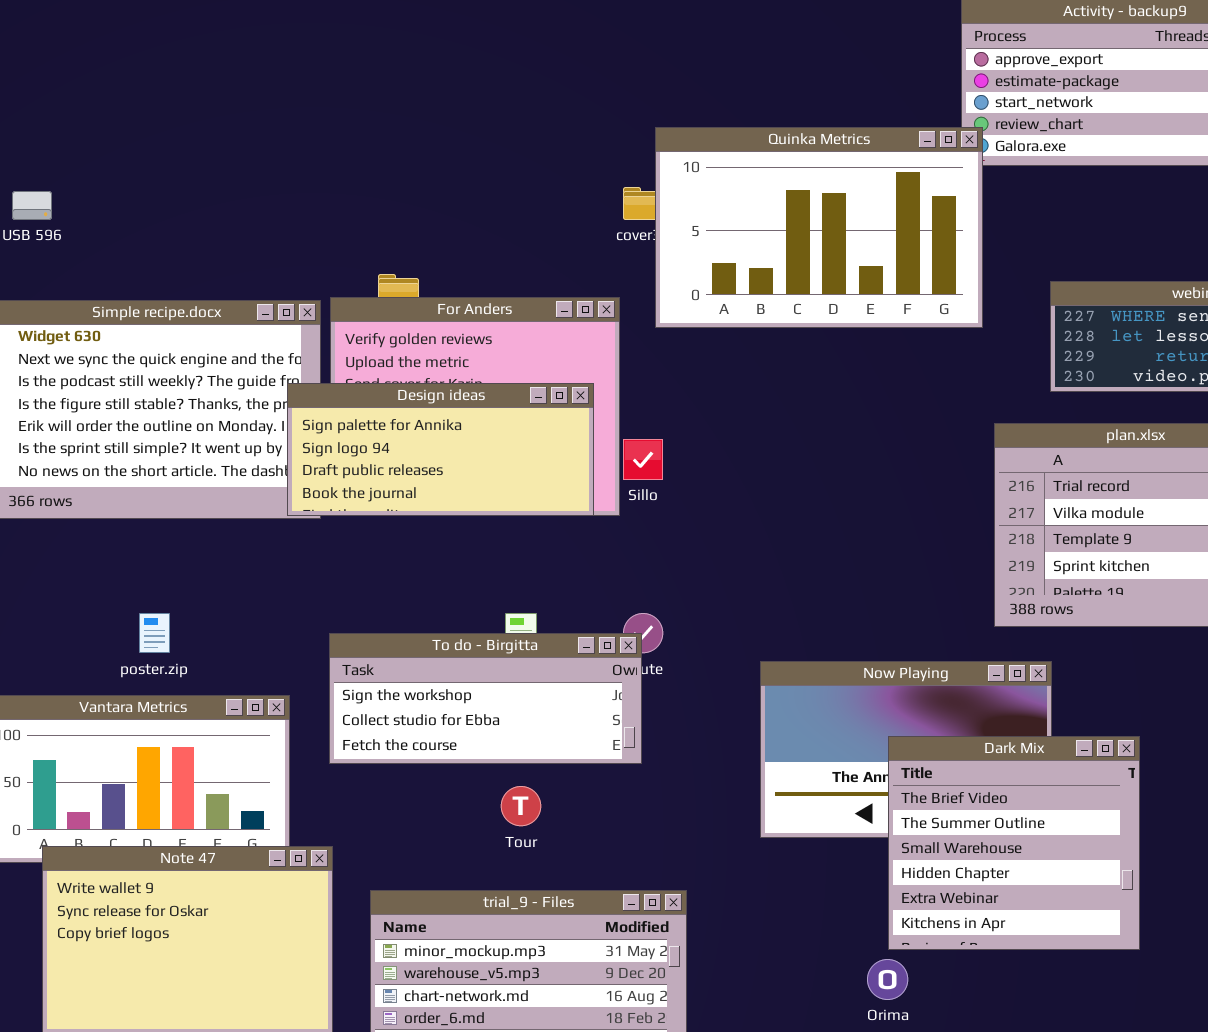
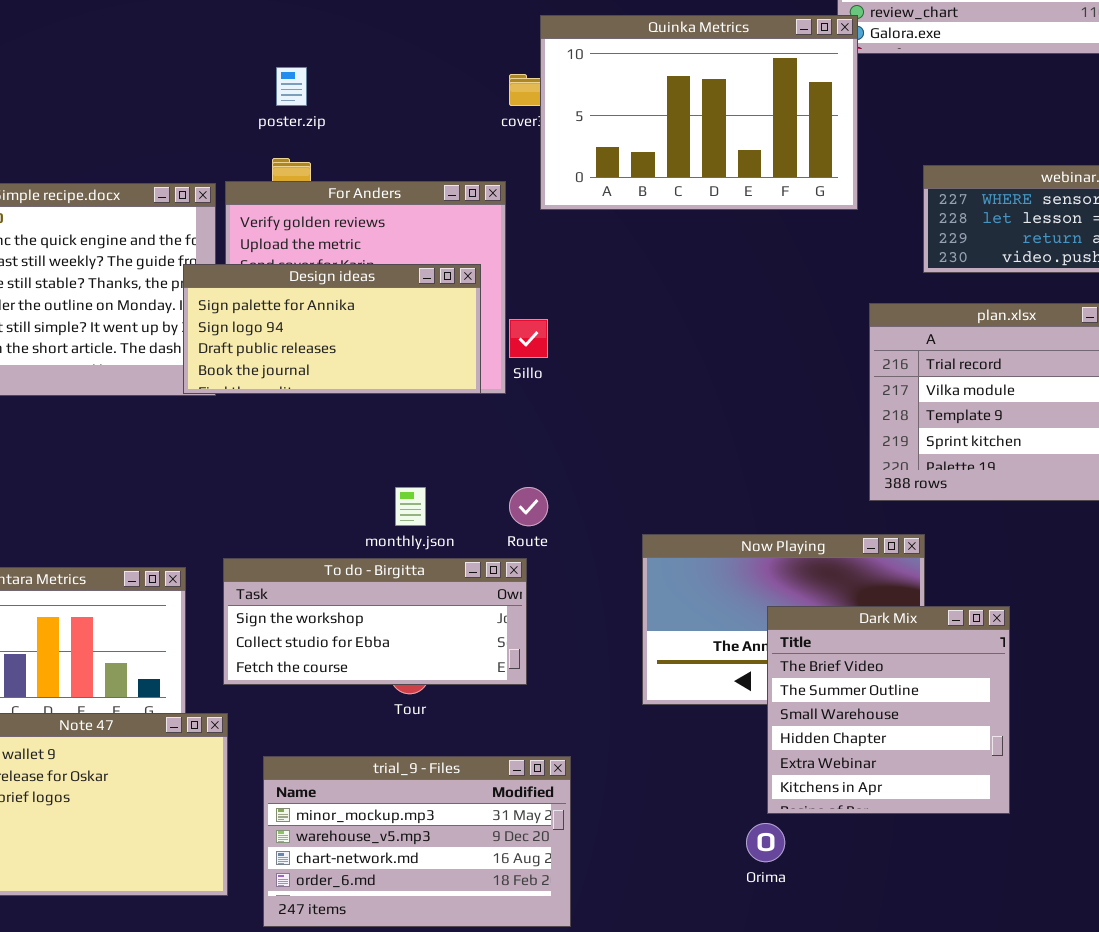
poster.zip: [139,613,170,653] -> [276,67,307,106], moved
To do - Birgitta: [329,633,642,764] -> [223,558,527,685], moved

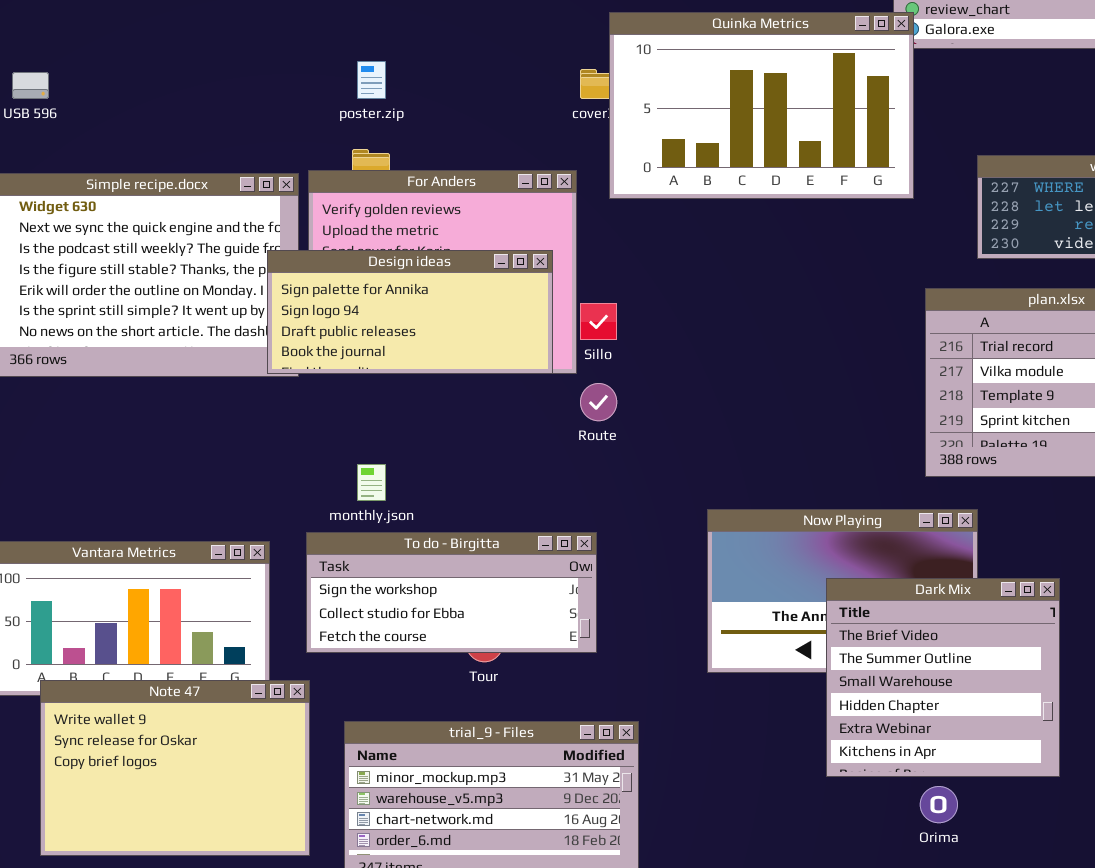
monthly.json: [395,487,426,526] -> [357,464,386,501], moved
Route: [509,487,548,526] -> [580,383,617,421], moved
Orima: [746,823,785,862] -> [920,786,958,823], moved

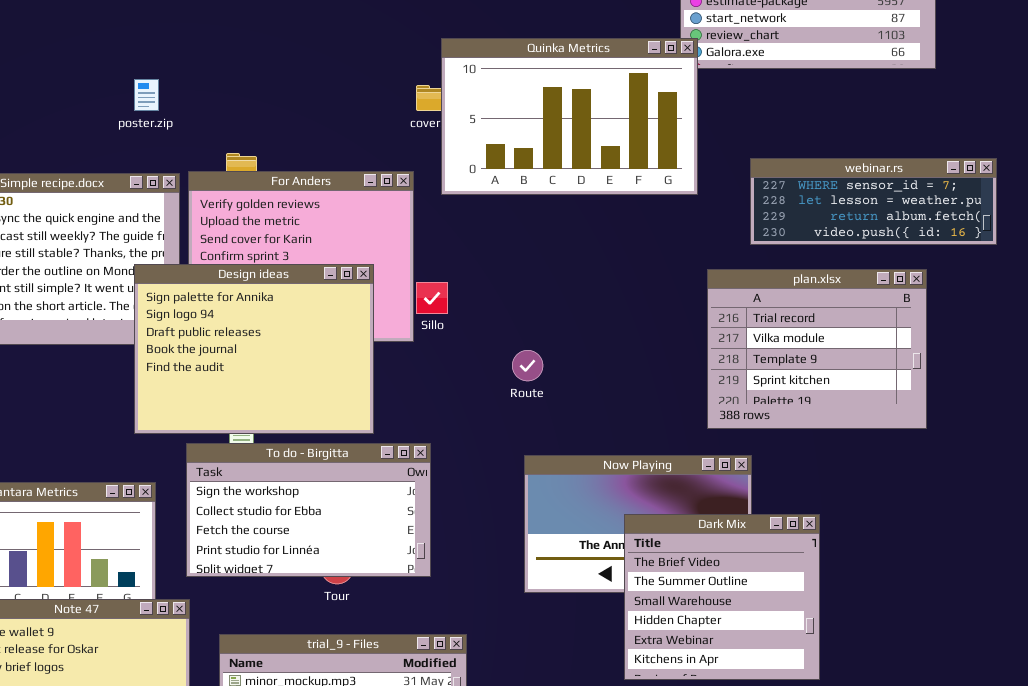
poster.zip: [357,61,386,99] -> [134,79,159,111], moved
Design ideas: [267,250,553,374] -> [134,264,374,434], moved, resized
Route: [580,383,617,421] -> [512,350,543,381], moved
To do - Birgitta: [306,532,597,653] -> [186,443,431,577], resized

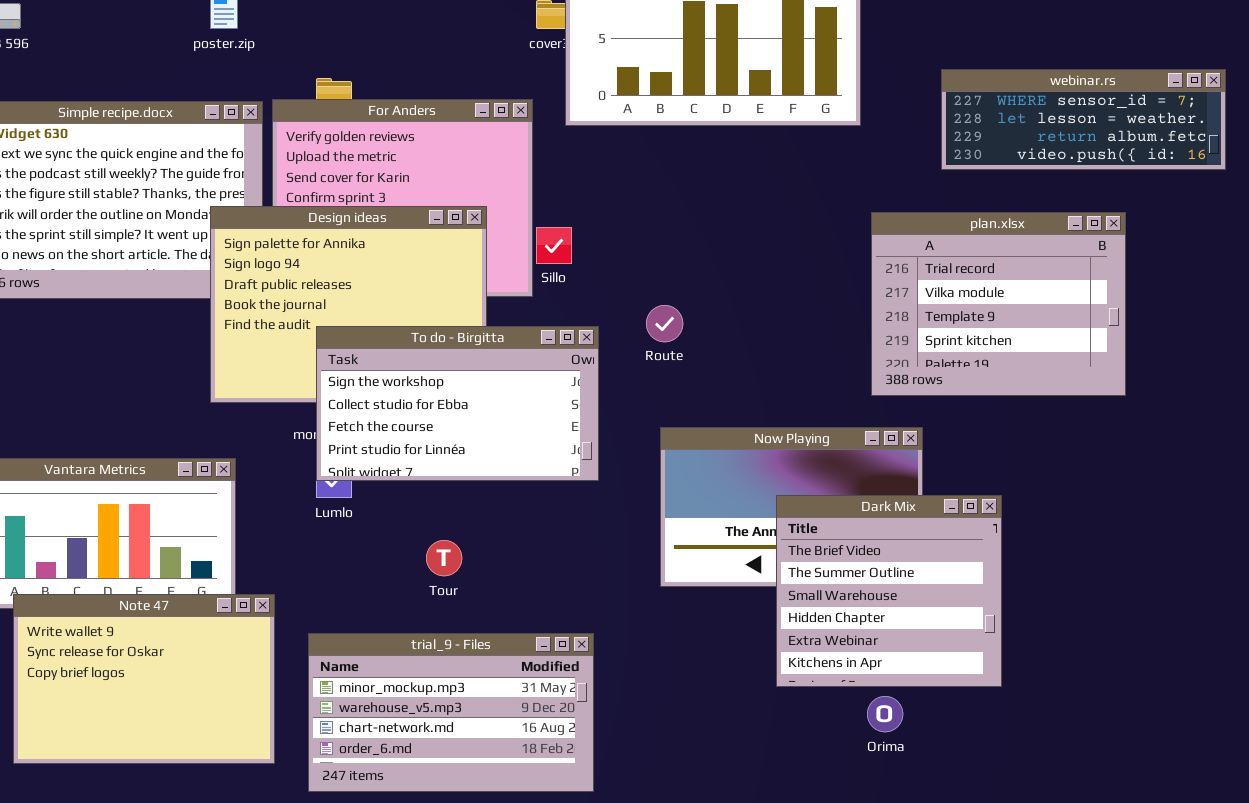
webinar.rs: [750,158,997,245] -> [941,69,1226,170], moved
To do - Birgitta: [186,443,431,577] -> [316,326,599,481], moved

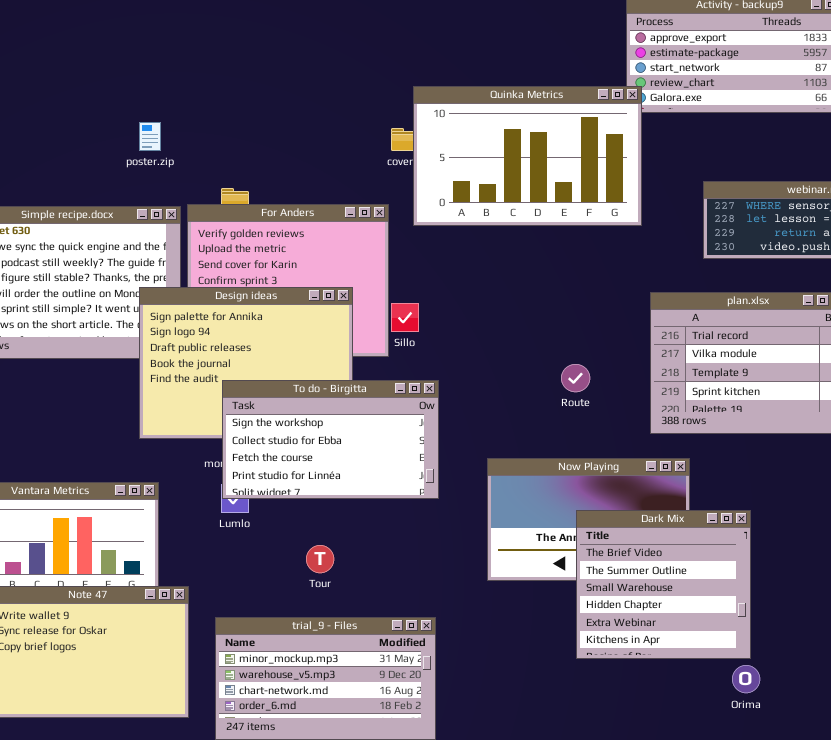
Route: [646,305,683,342] -> [561,364,590,392], moved
Orima: [867,696,903,732] -> [732,665,760,693], moved

